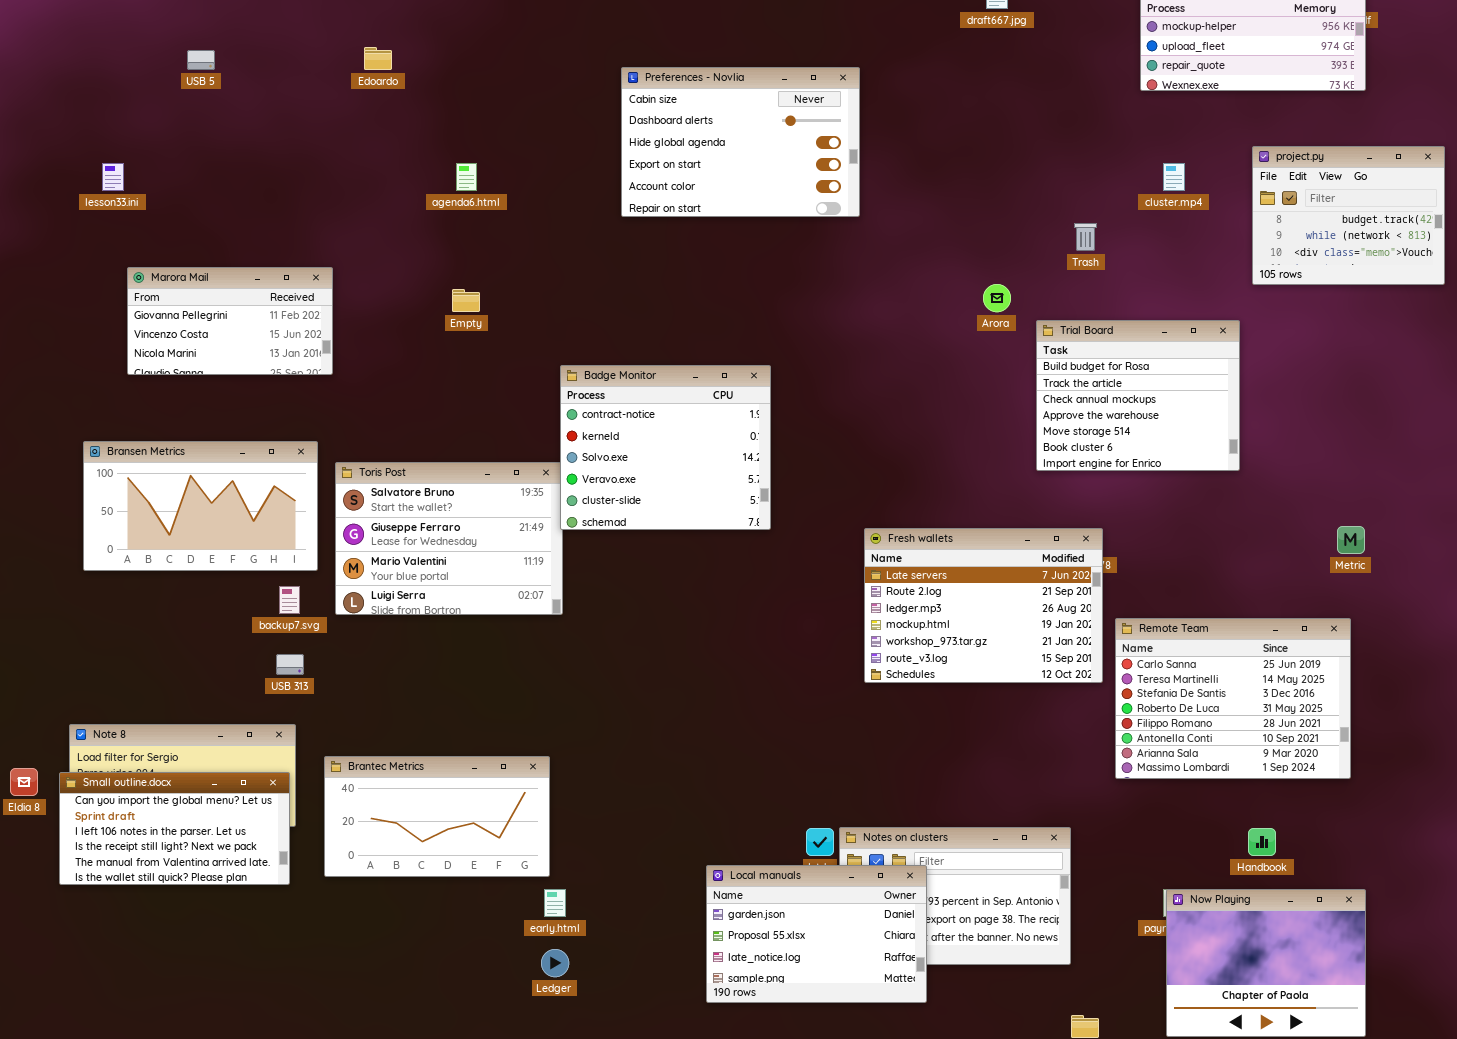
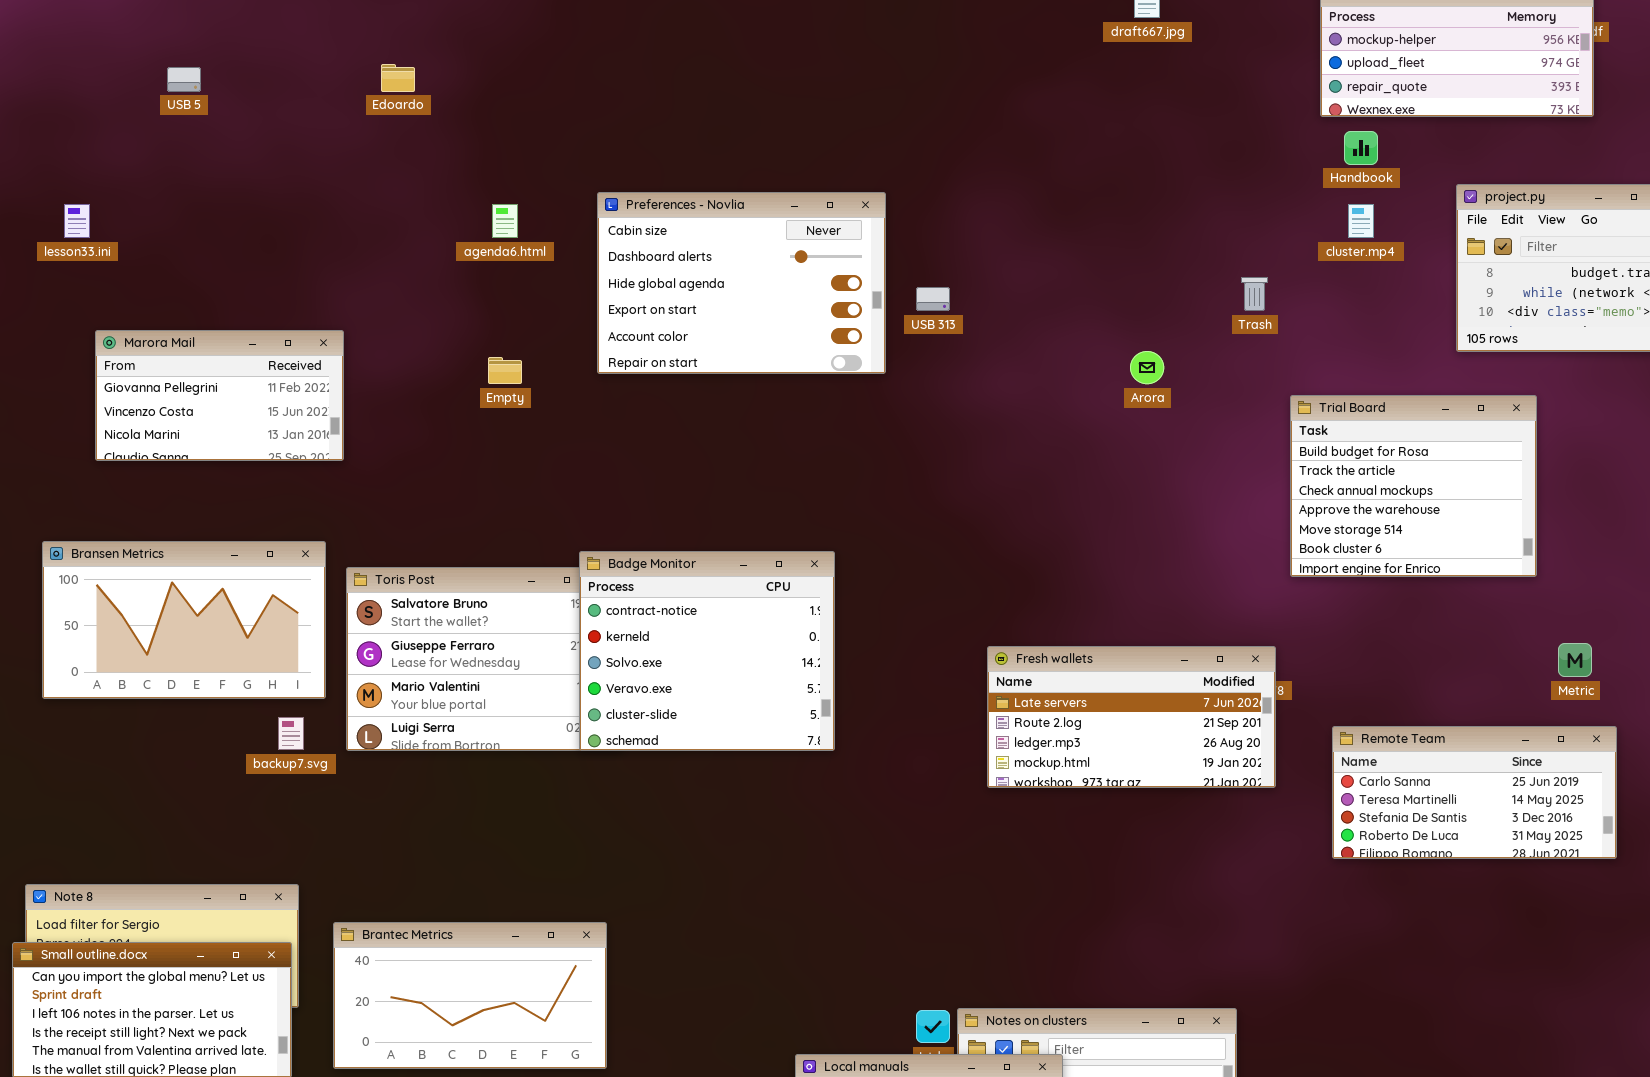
Preferences - Novlia: [621,67,860,217] -> [597,192,886,374], moved
Trial Board: [1036,320,1240,471] -> [1290,395,1537,577], moved
Badge Monitor: [560,365,771,530] -> [579,551,835,751], moved
Fresh wallets: [864,528,1103,683] -> [987,646,1276,788], resized
Remote Team: [1115,618,1351,779] -> [1332,726,1617,859], moved, resized
USB 313: [276,654,304,675] -> [916,287,950,311], moved
Handbook: [1248,828,1276,856] -> [1344,131,1378,165], moved

